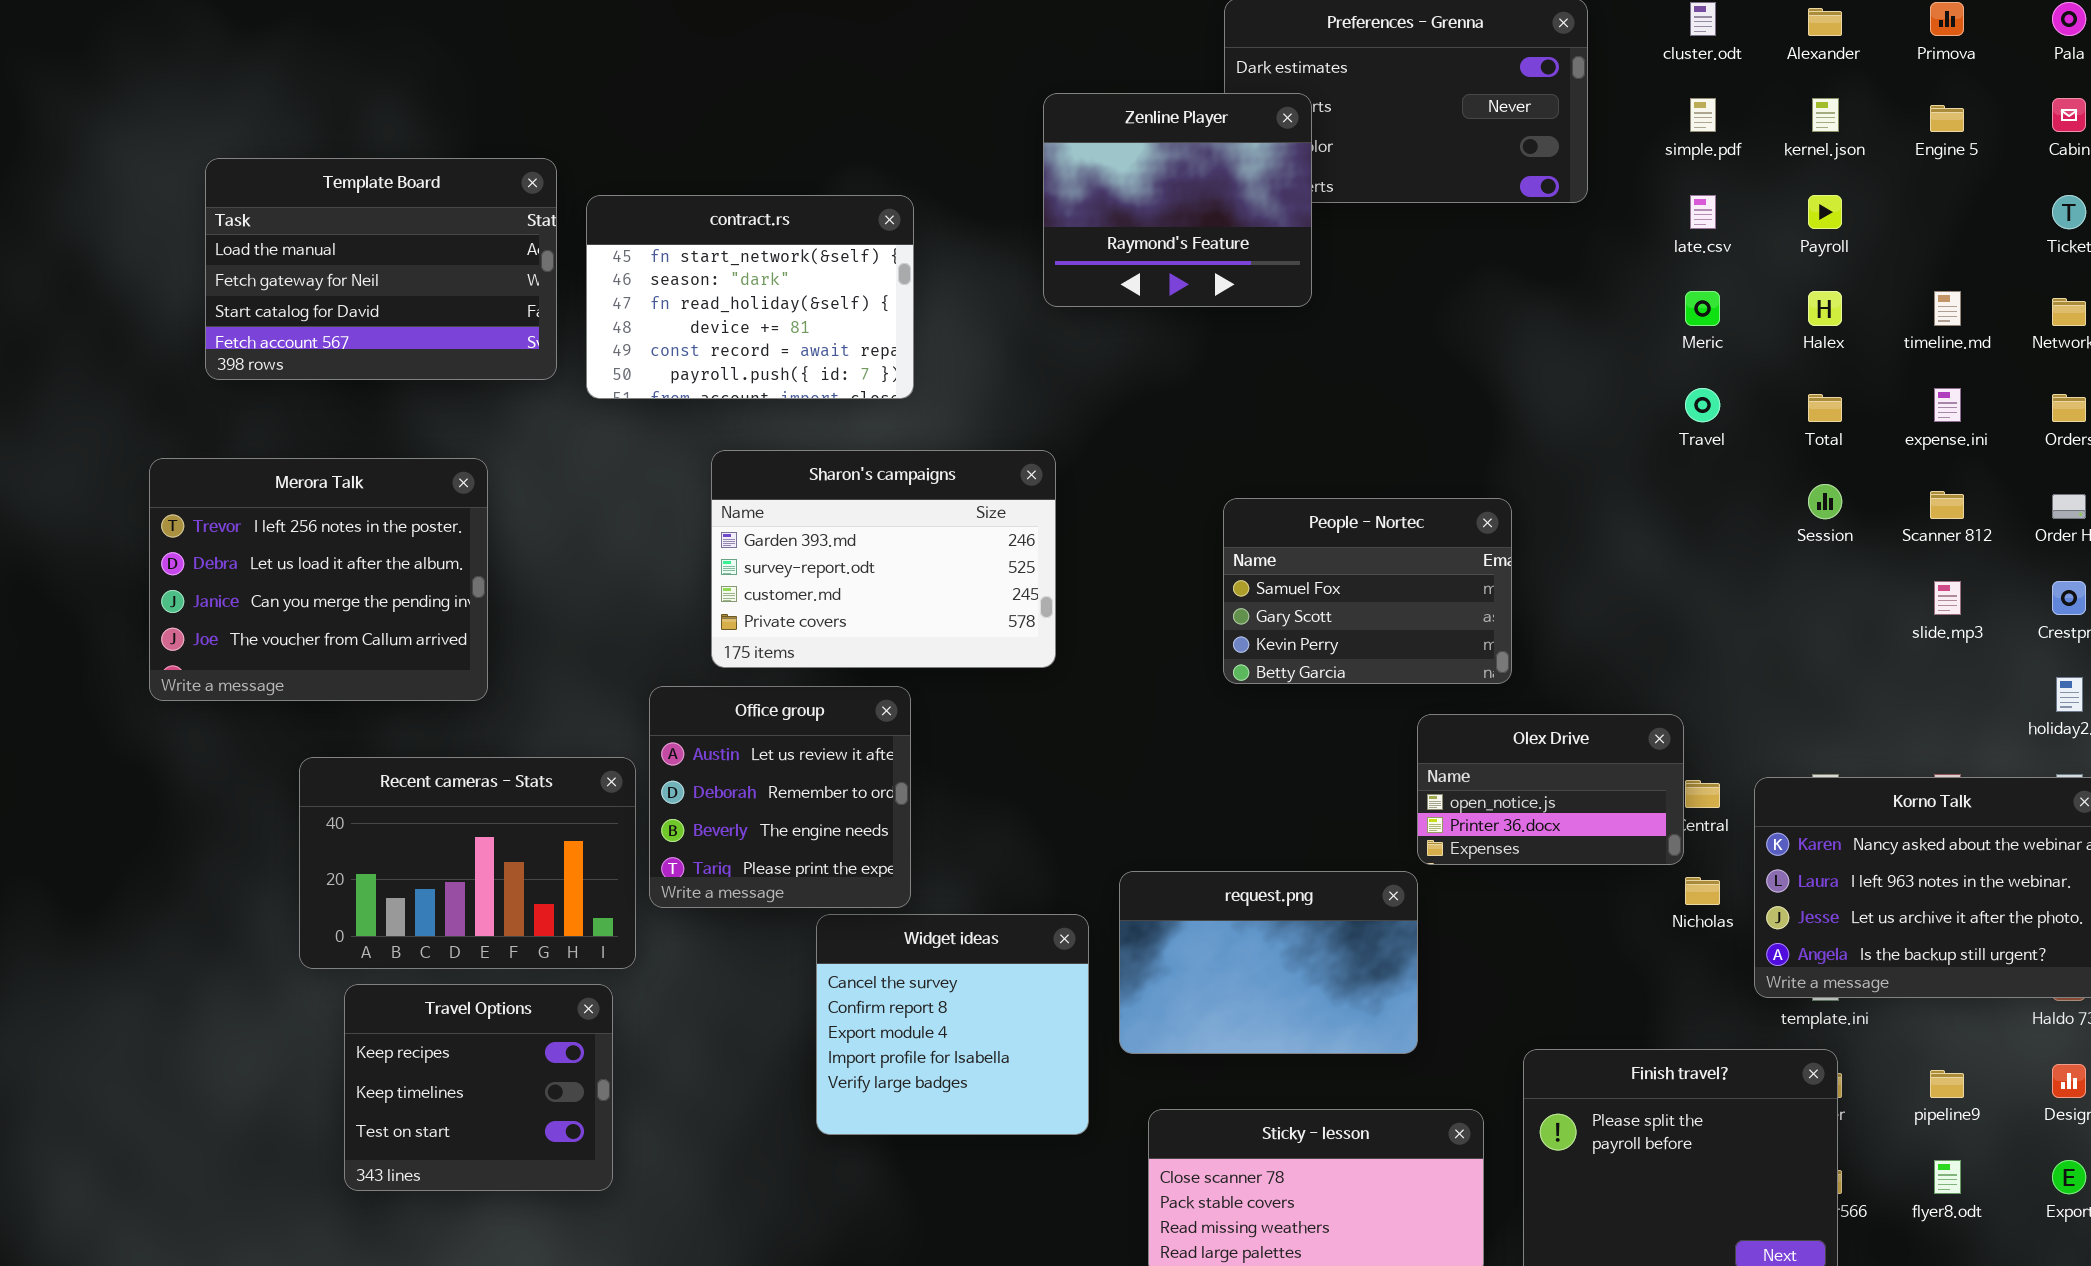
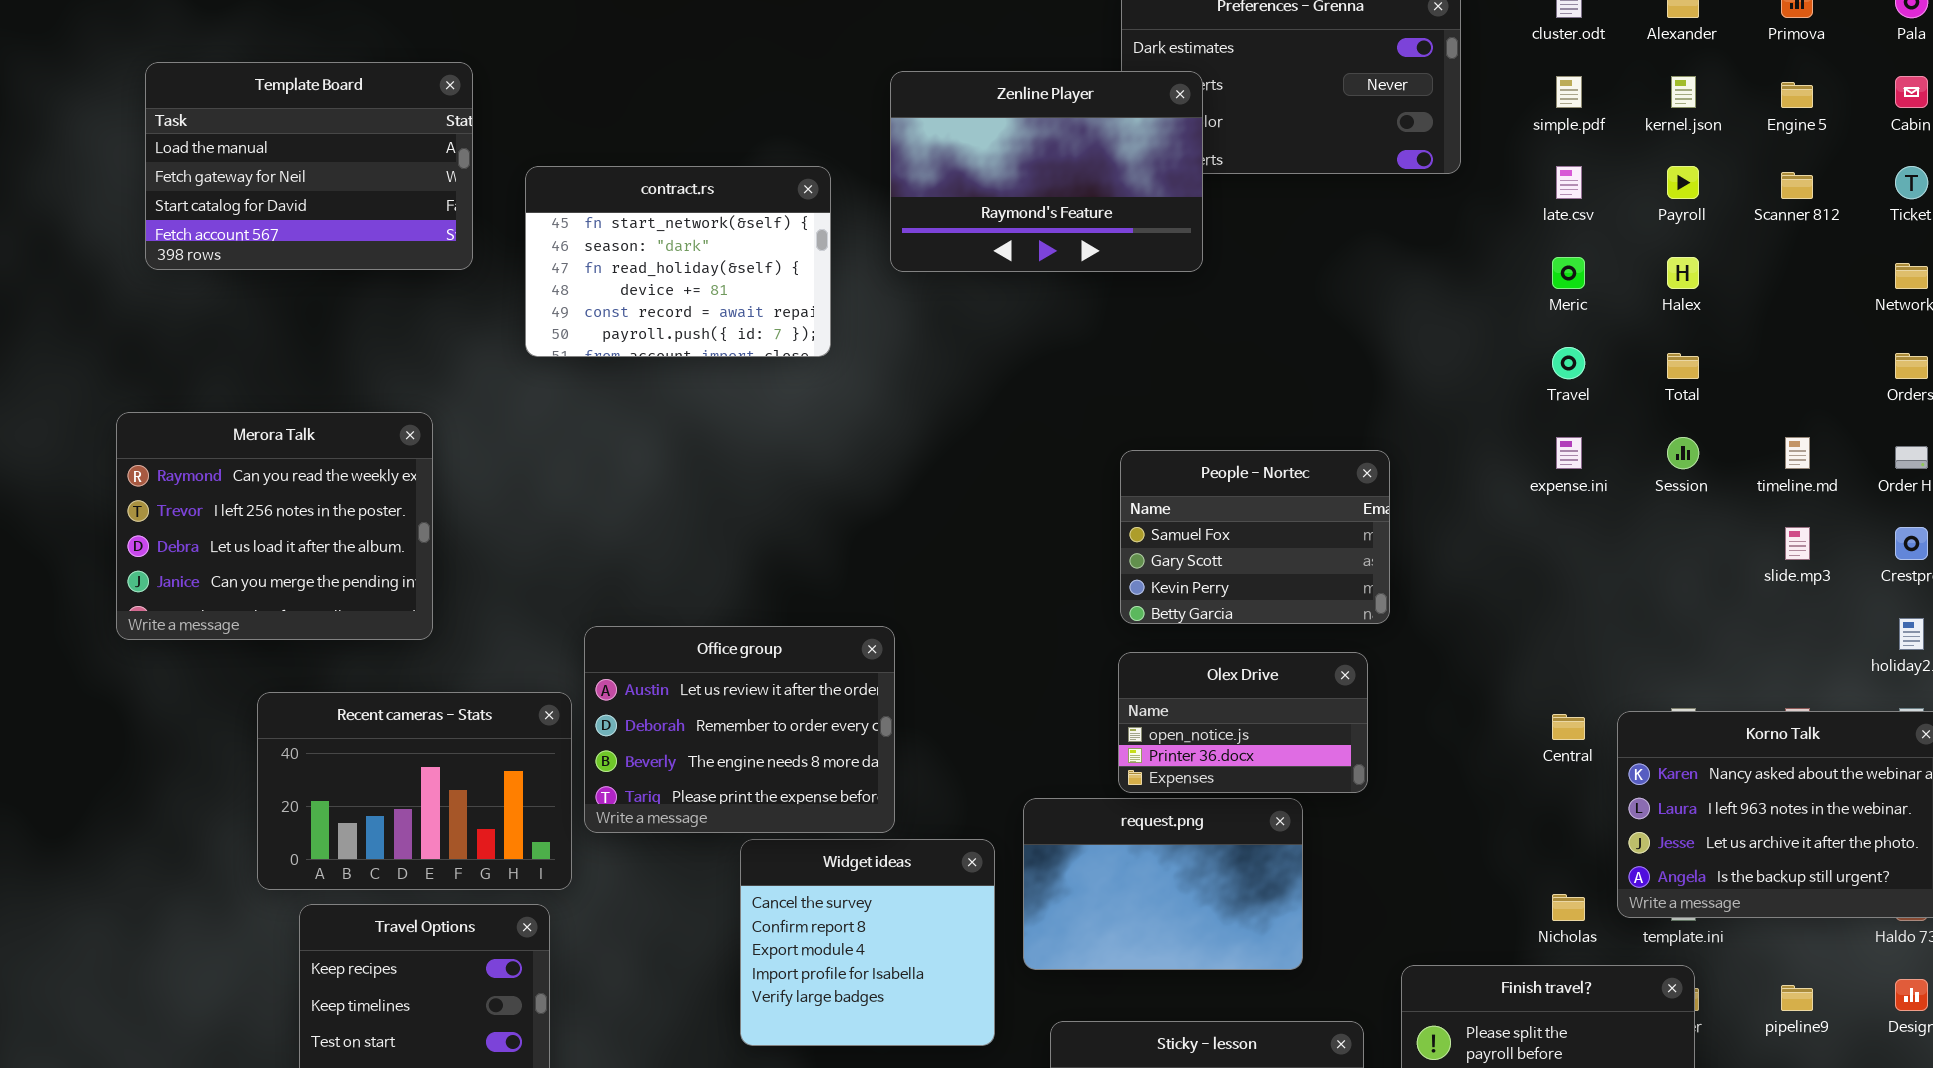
Zenline Player: [1043,93,1312,307] -> [890,71,1203,272], resized
Template Board: [205,158,557,380] -> [145,62,473,270], moved
timeline.md: [1934,291,1961,326] -> [1785,437,1810,469], moved
expense.ini: [1934,388,1961,422] -> [1556,437,1582,469], moved
Sharon's campaigns: [711,450,1056,668] -> none, closed
Merora Talk: [149,458,488,701] -> [116,412,433,640], scrolled up 1 row
Scanner 812: [1930,491,1964,519] -> [1781,172,1813,199], moved
Office group: [649,686,911,908] -> [584,626,895,833], resized
Olex Drive: [1417,714,1684,865] -> [1118,652,1368,793], moved
Nicholas: [1685,877,1720,905] -> [1552,894,1585,921], moved

